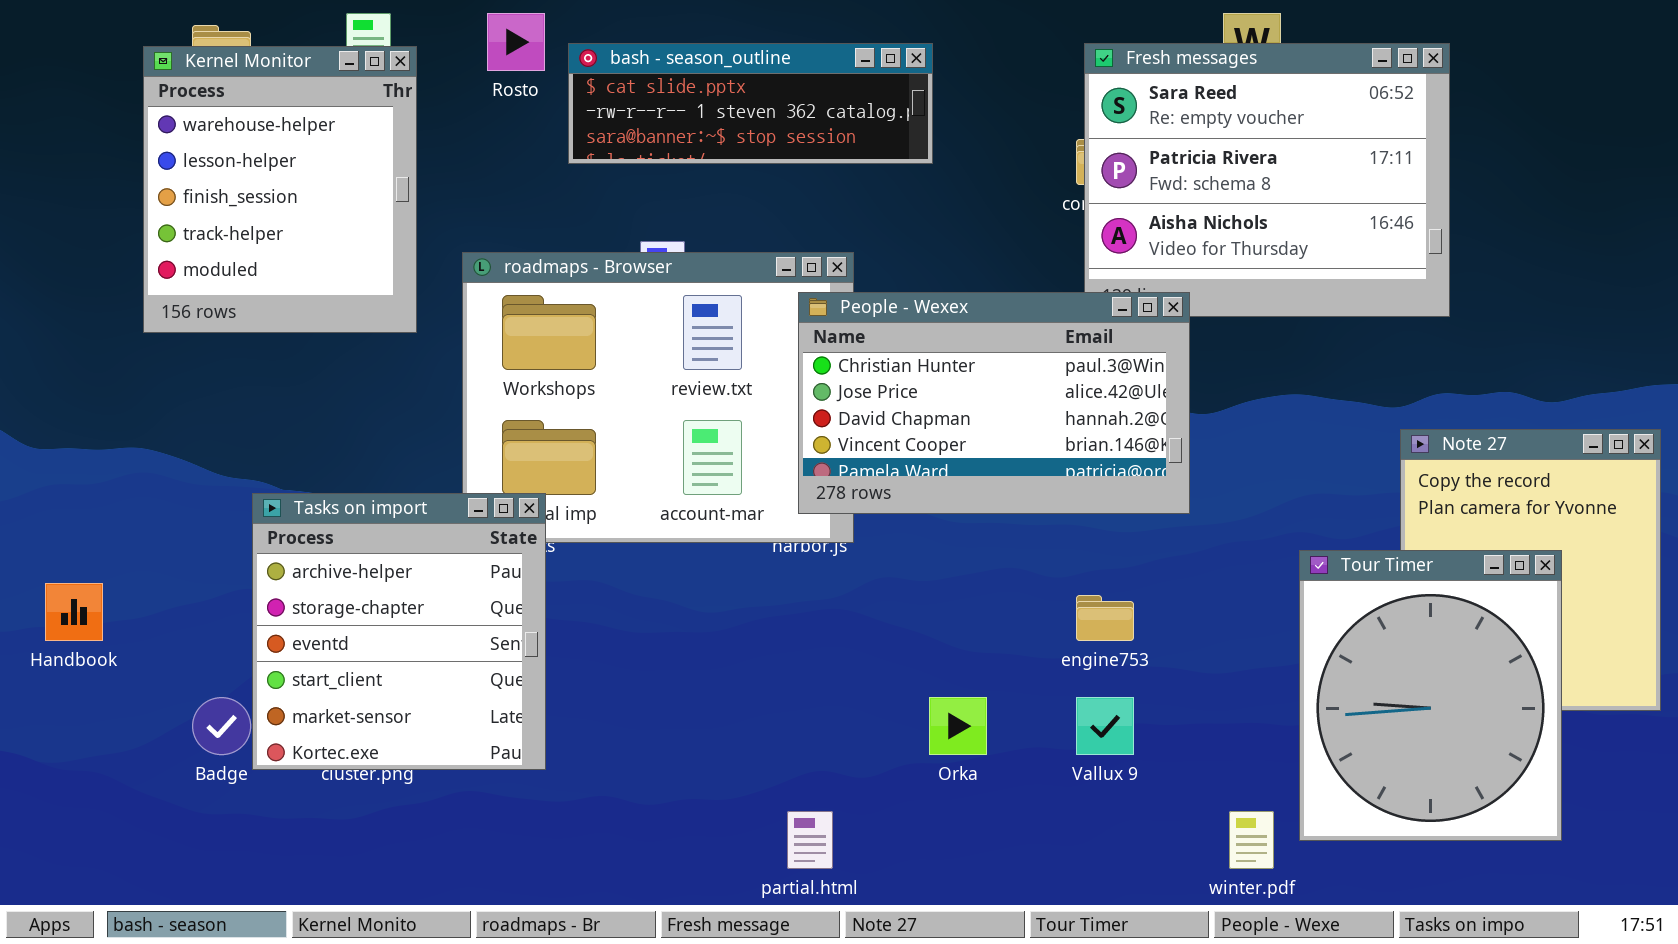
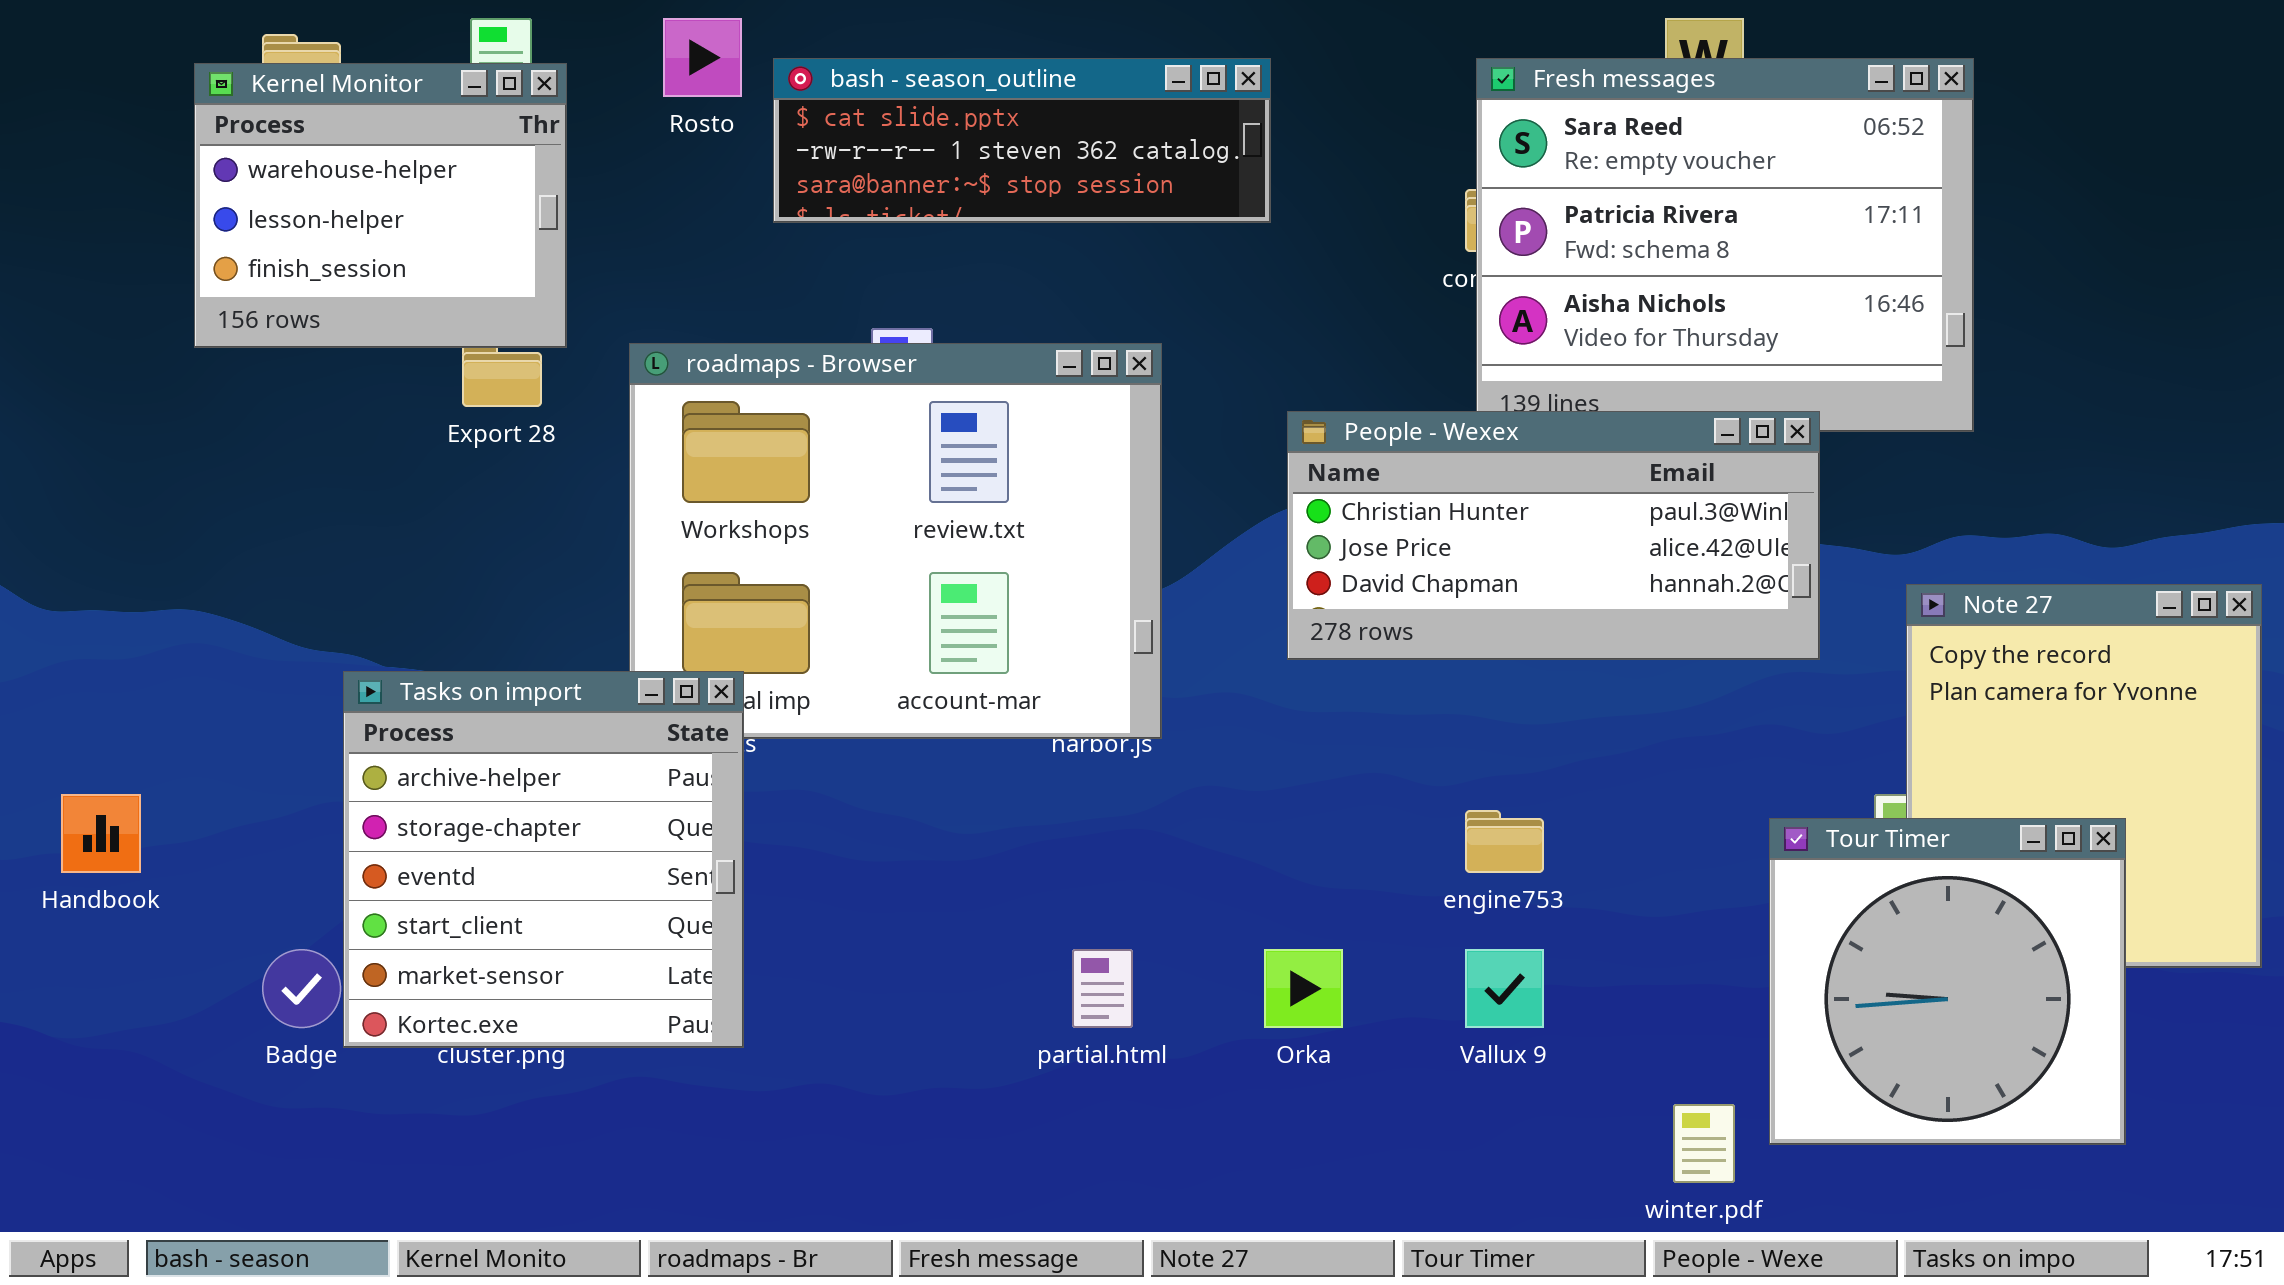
Kernel Monitor: [143,46,417,333] -> [194,63,567,348], resized
People - Wexex: [798,292,1190,514] -> [1287,411,1820,660], moved, resized
Tour Timer: [1299,550,1562,841] -> [1769,818,2126,1145], resized
partial.html: [787,811,833,869] -> [1072,949,1133,1028], moved

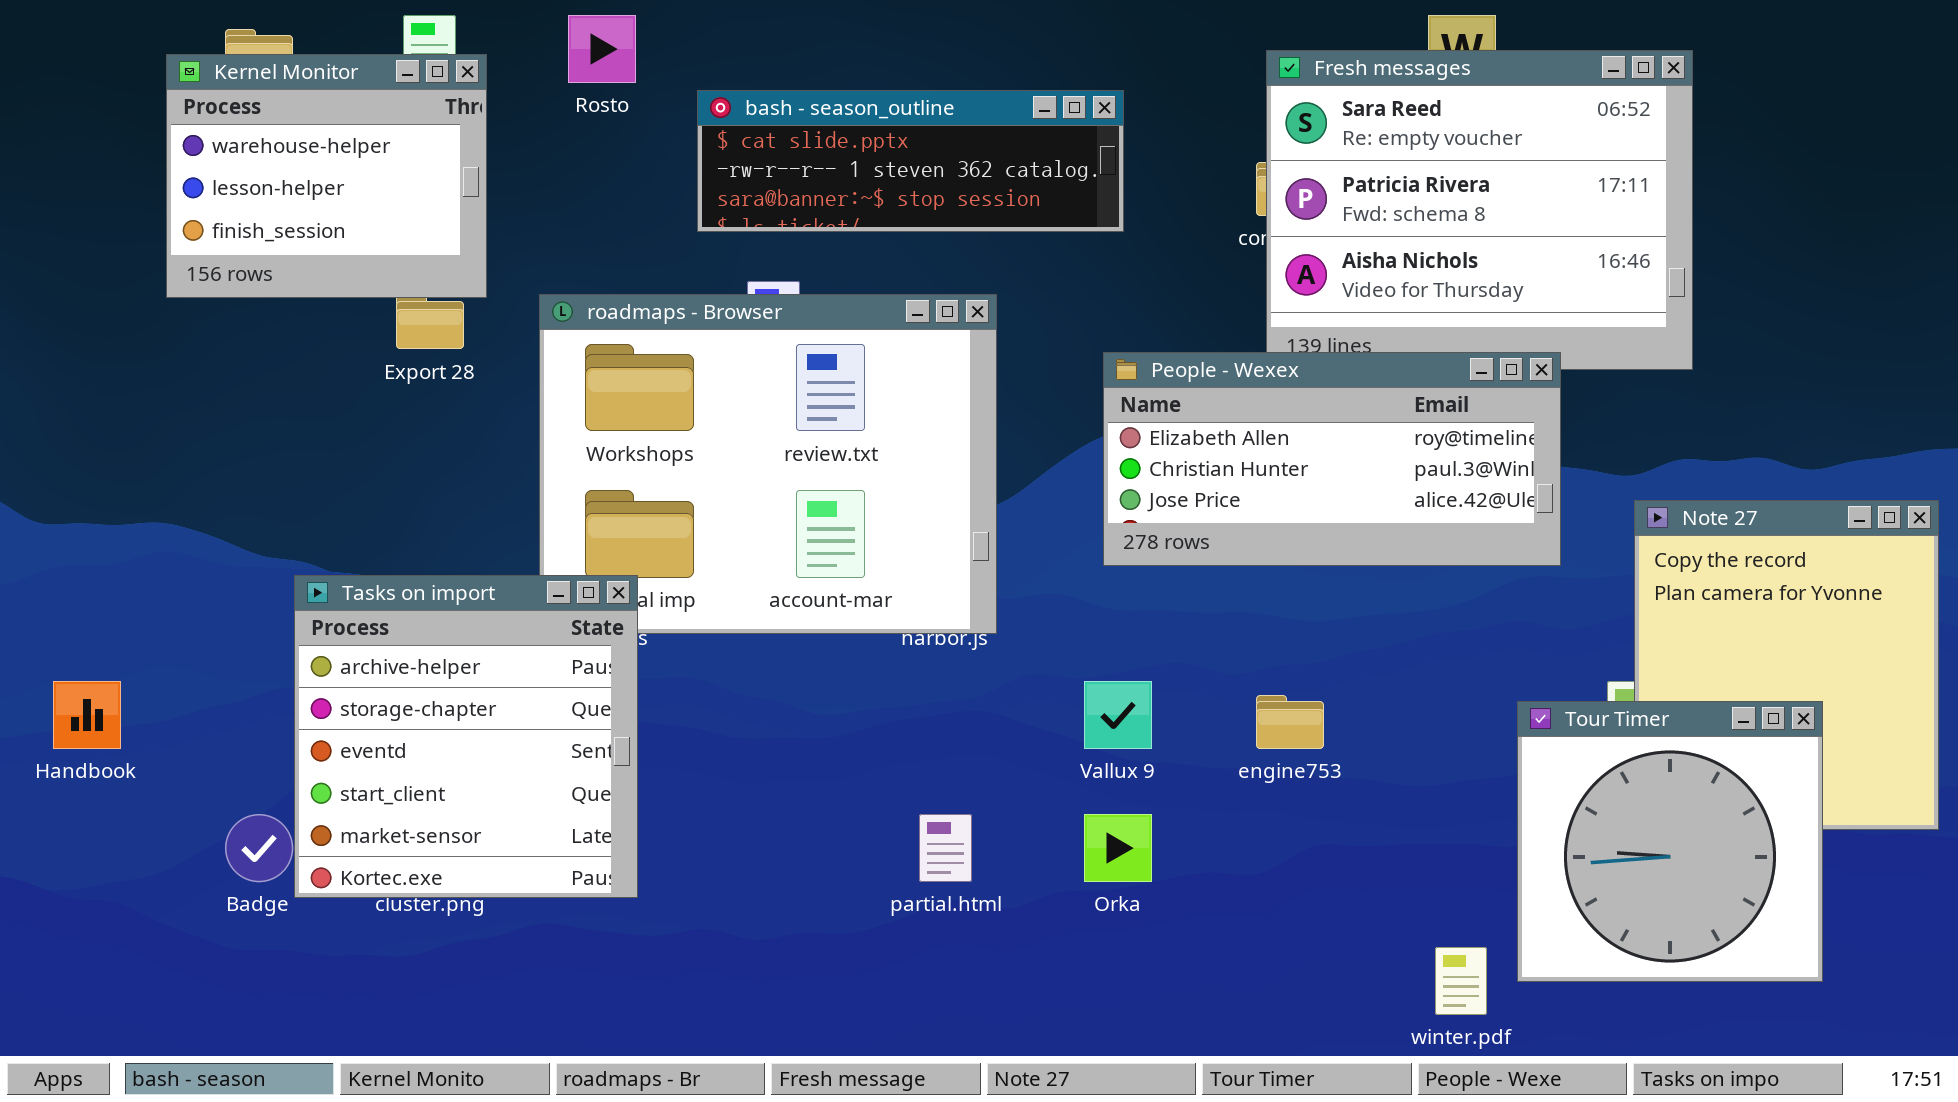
bash - season_outline: [773,58,1271,223] -> [697,90,1124,232], moved
People - Wexex: [1287,411,1820,660] -> [1103,352,1561,566], scrolled up 1 row
Vallux 9: [1465,949,1544,1028] -> [1084,681,1152,749], moved

